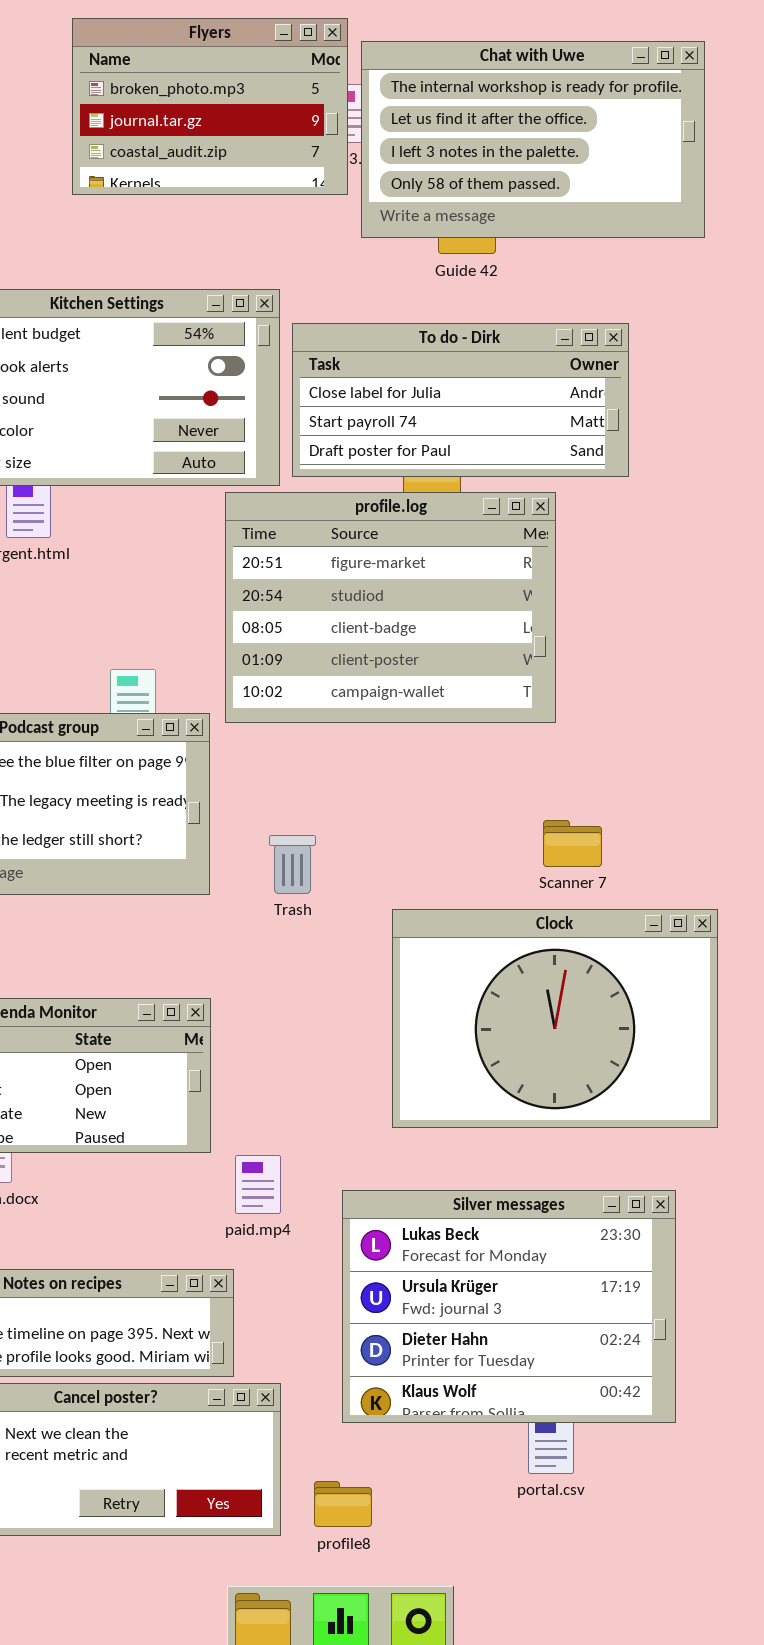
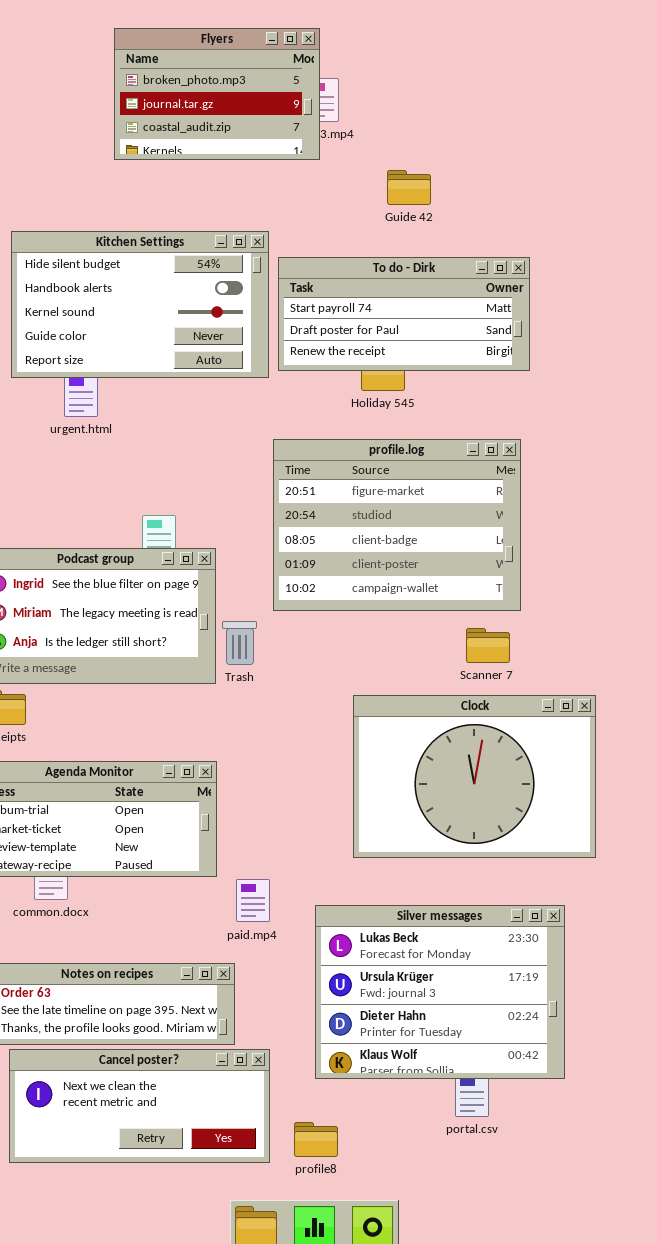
Chat with Uwe: [361,41,705,238] -> none, closed
To do - Dirk: [292,323,629,477] -> [278,257,530,371], scrolled down 1 row
profile.log: [225,492,556,723] -> [273,439,521,611], moved
Trash: [269,835,316,894] -> [222,621,257,665], moved

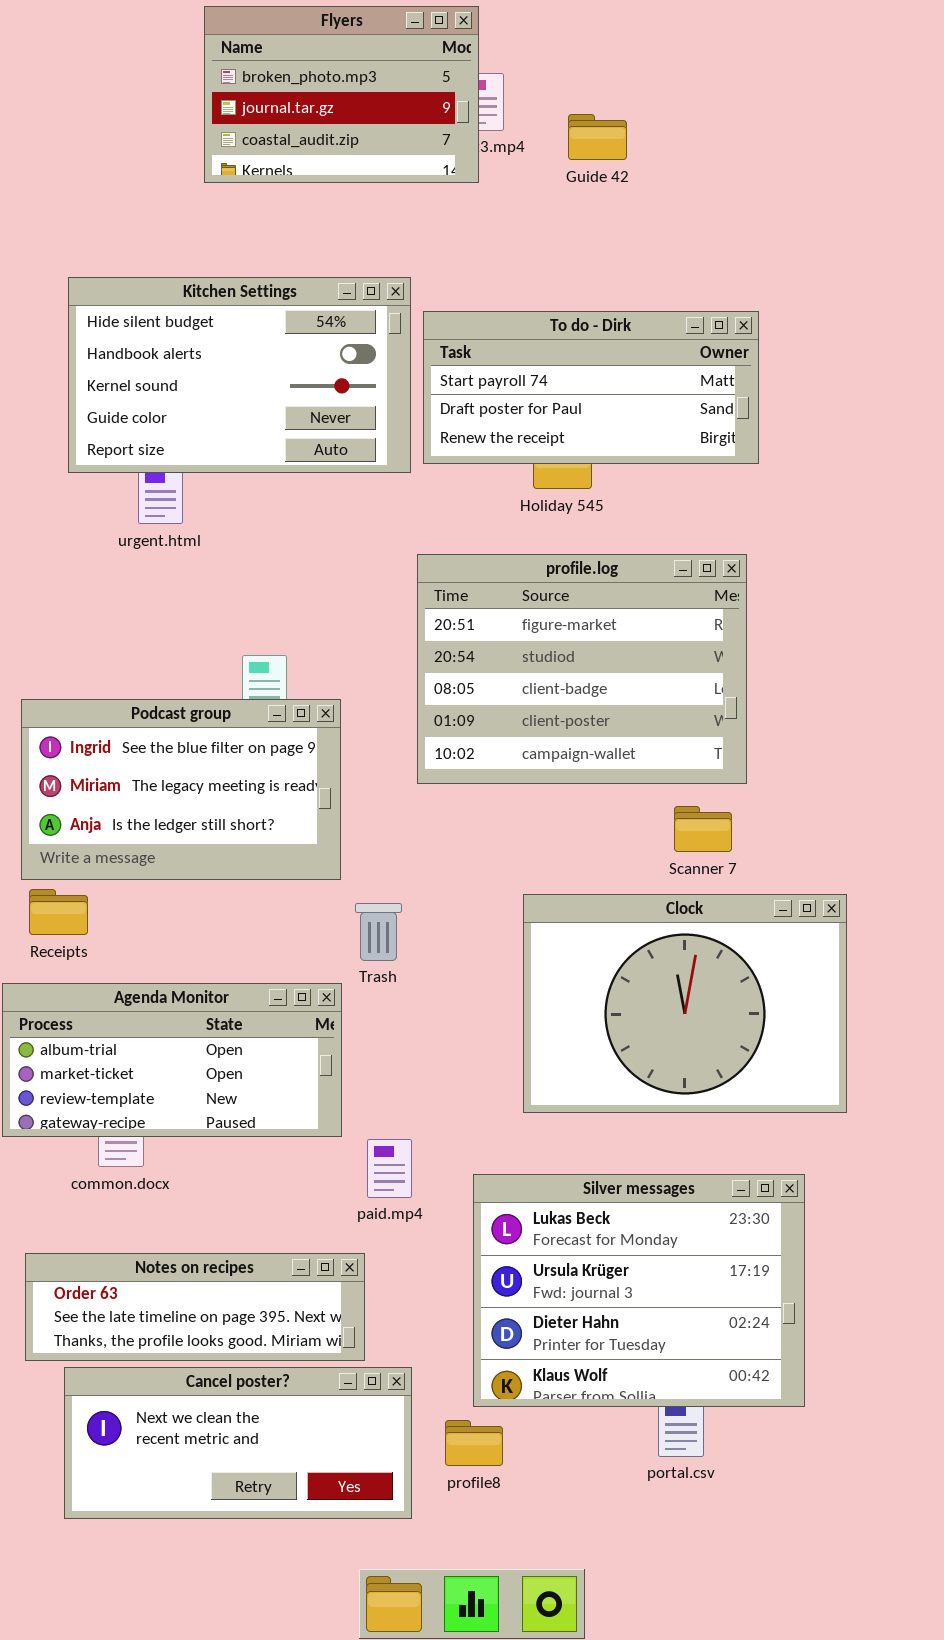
Guide 42: [387,170,431,205] -> [568,114,627,160], moved
Trash: [222,621,257,665] -> [355,903,402,961], moved
profile8: [294,1122,338,1157] -> [445,1420,503,1466], moved

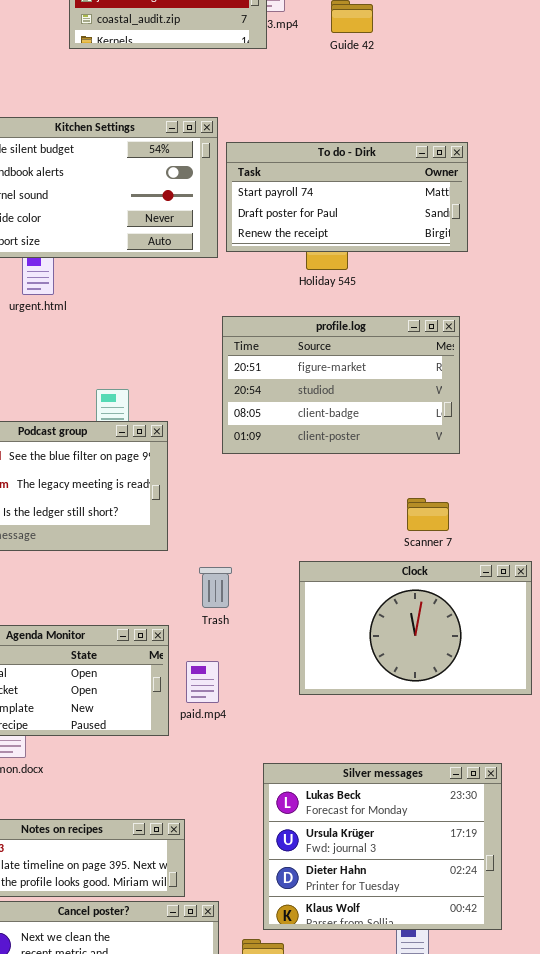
profile.log: [417,554,747,784] -> [222,316,460,454], resized
Clock: [523,894,847,1113] -> [299,561,532,695], resized
Trash: [355,903,402,961] -> [199,567,232,608], moved
paid.mp4: [367,1139,412,1198] -> [186,661,219,703], moved

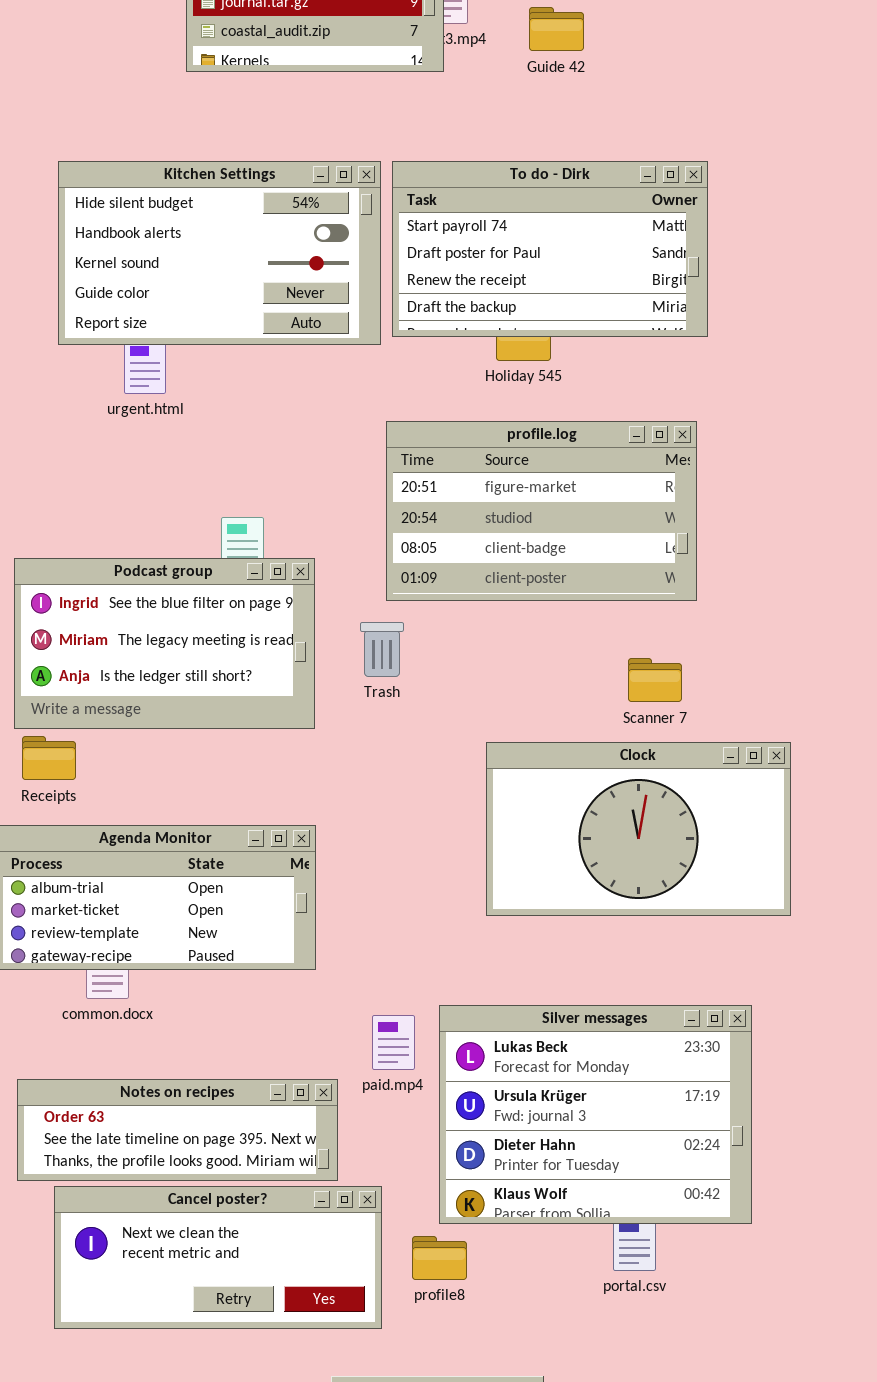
To do - Dirk: [226,142,468,252] -> [392,161,708,337], resized
Trash: [199,567,232,608] -> [360,622,404,677], moved
paid.mp4: [186,661,219,703] -> [372,1015,415,1070], moved

